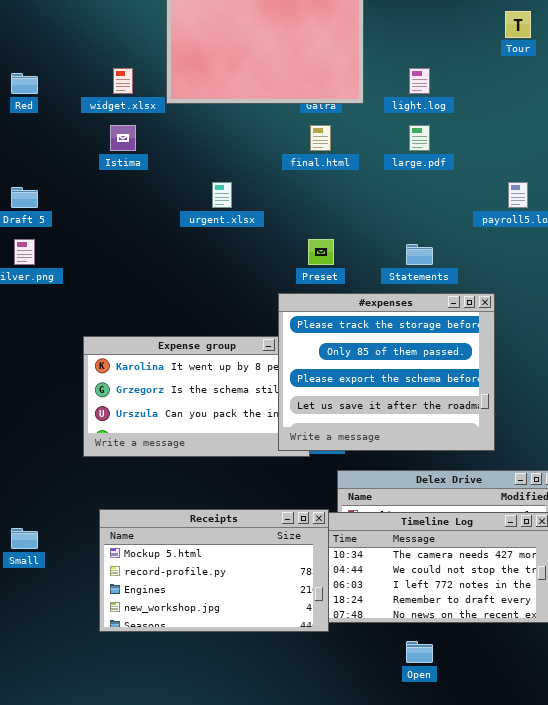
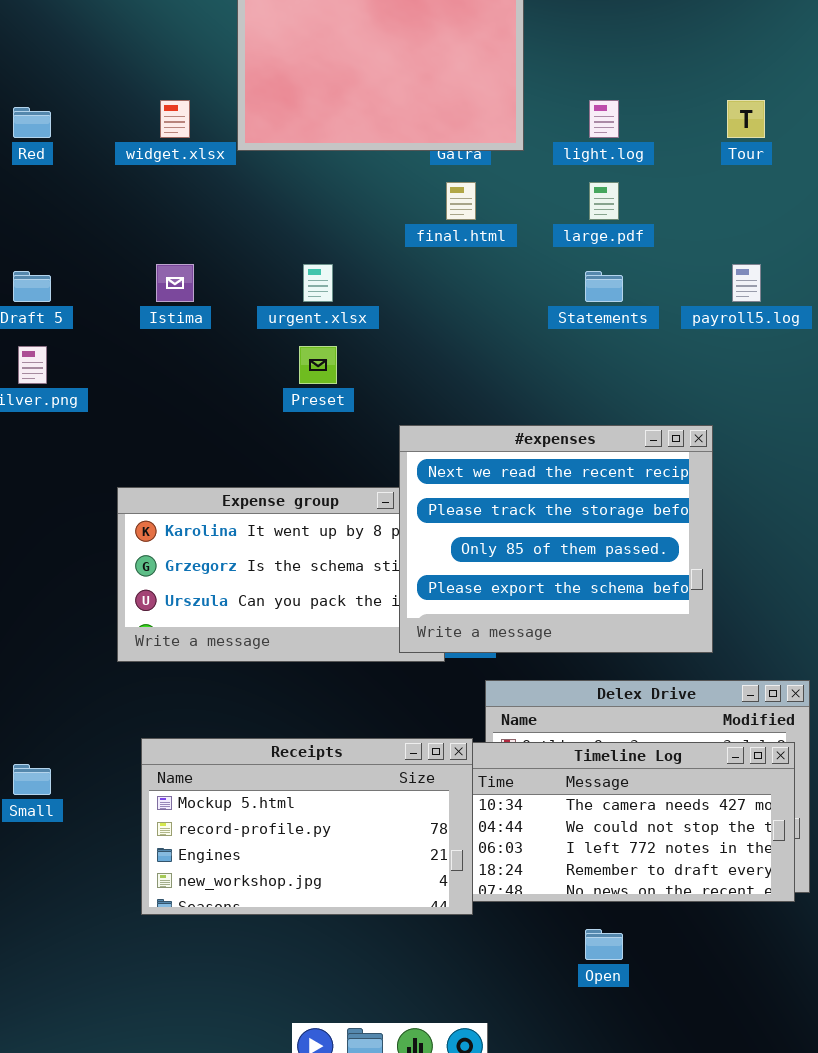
Tour: [505,11,531,38] -> [727,100,765,138], moved
Istima: [110,125,136,151] -> [156,264,194,302], moved
Preset: [308,239,334,265] -> [299,346,337,384], moved
Statements: [406,244,433,265] -> [585,271,623,302], moved
#expenses: [278,293,495,451] -> [399,425,713,653], scrolled up 1 row

